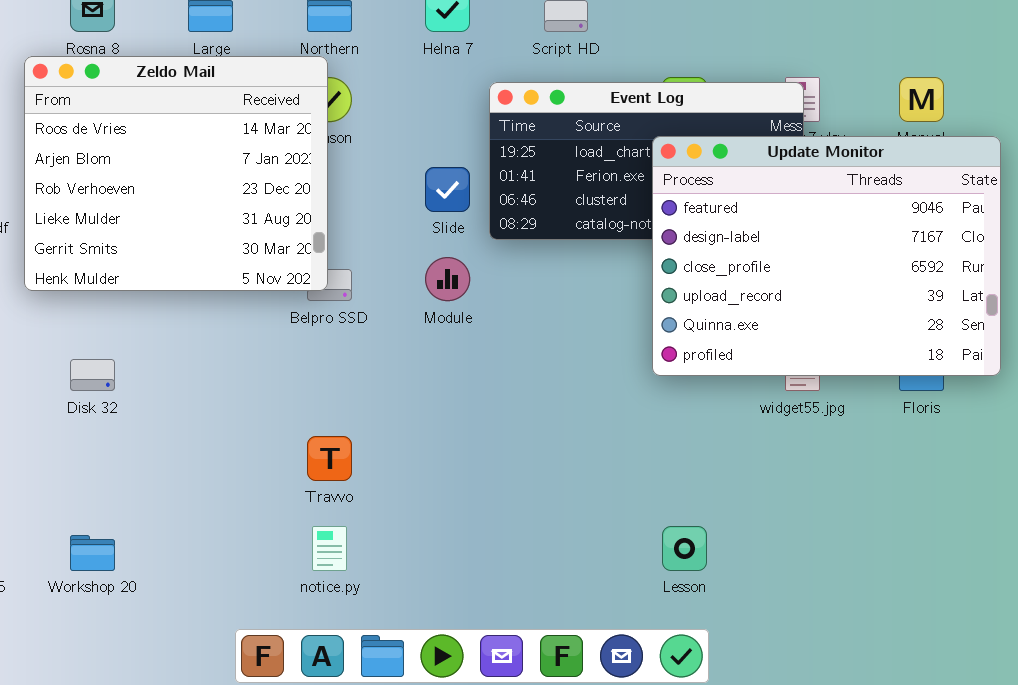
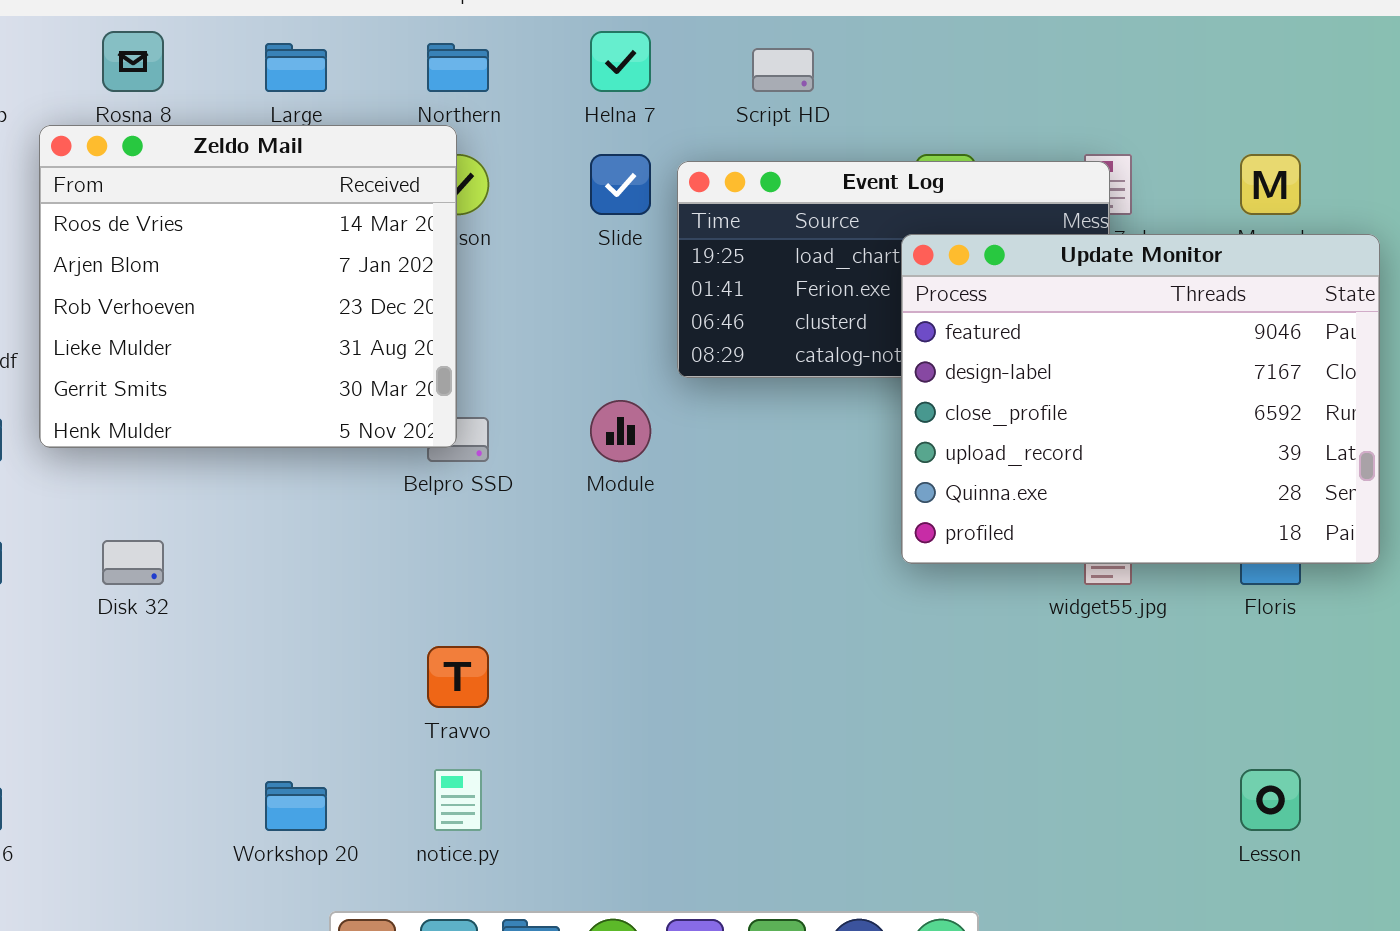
Slide: [425,167,470,212] -> [590,154,651,215], moved
Lesson: [662,526,707,571] -> [1240,769,1301,831], moved
Workshop 20: [70,535,115,571] -> [265,781,327,831], moved

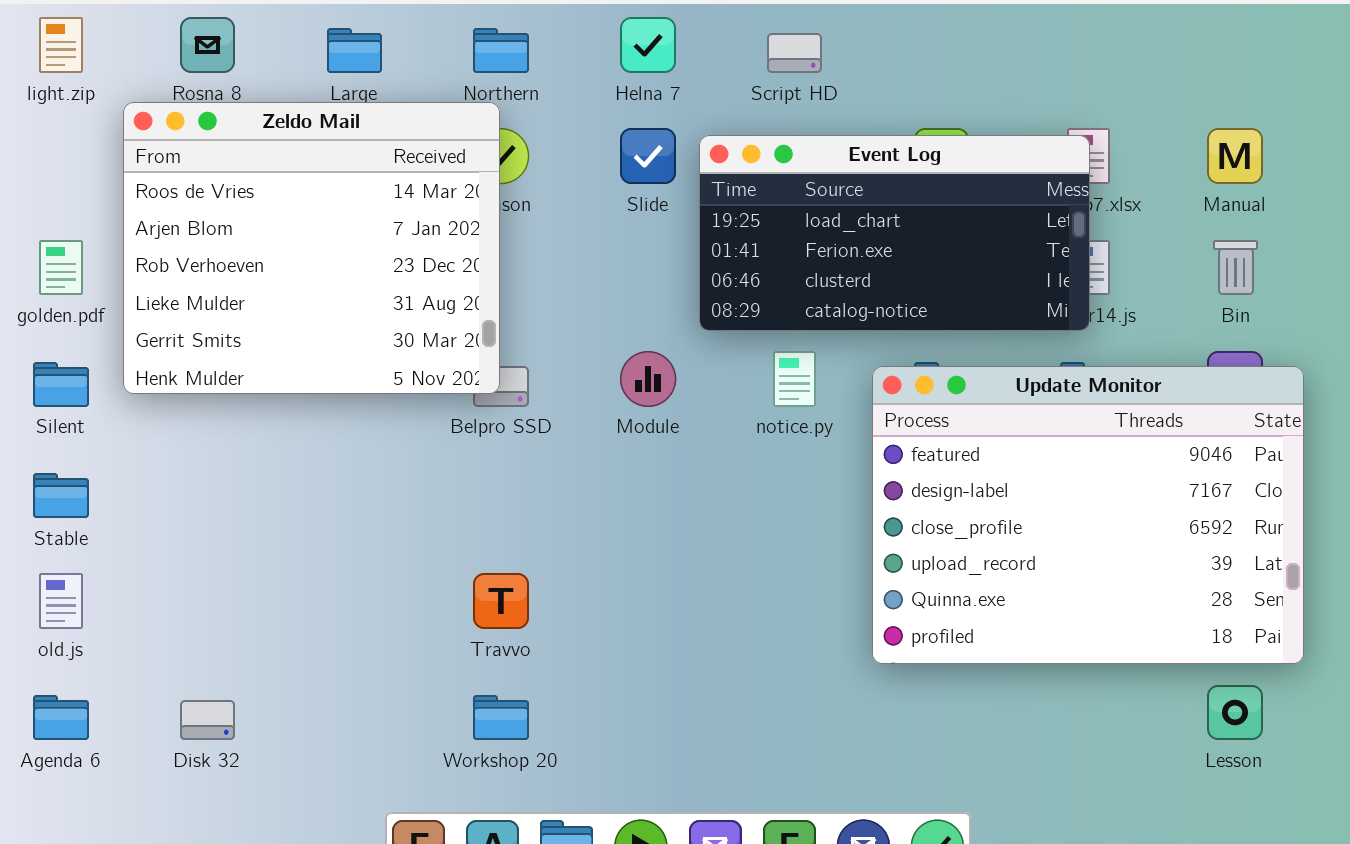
Update Monitor: [901,234,1380,564] -> [872,366,1304,664], moved
Disk 32: [102,540,164,585] -> [180,700,235,740], moved
notice.py: [434,769,482,831] -> [773,351,816,407], moved
Workshop 20: [265,781,327,831] -> [473,695,529,740], moved

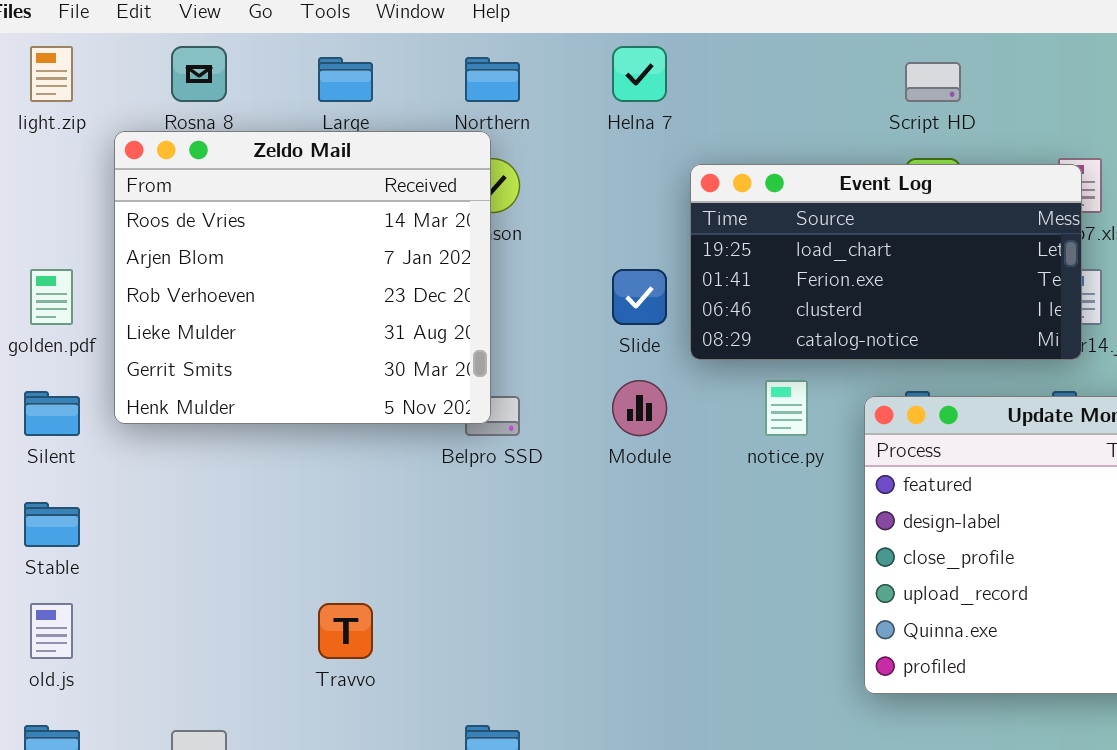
Script HD: [767,33,822,73] -> [905,62,961,102], moved
Slide: [620,128,676,184] -> [612,269,667,325], moved
Travvo: [473,573,529,629] -> [318,603,373,659], moved

